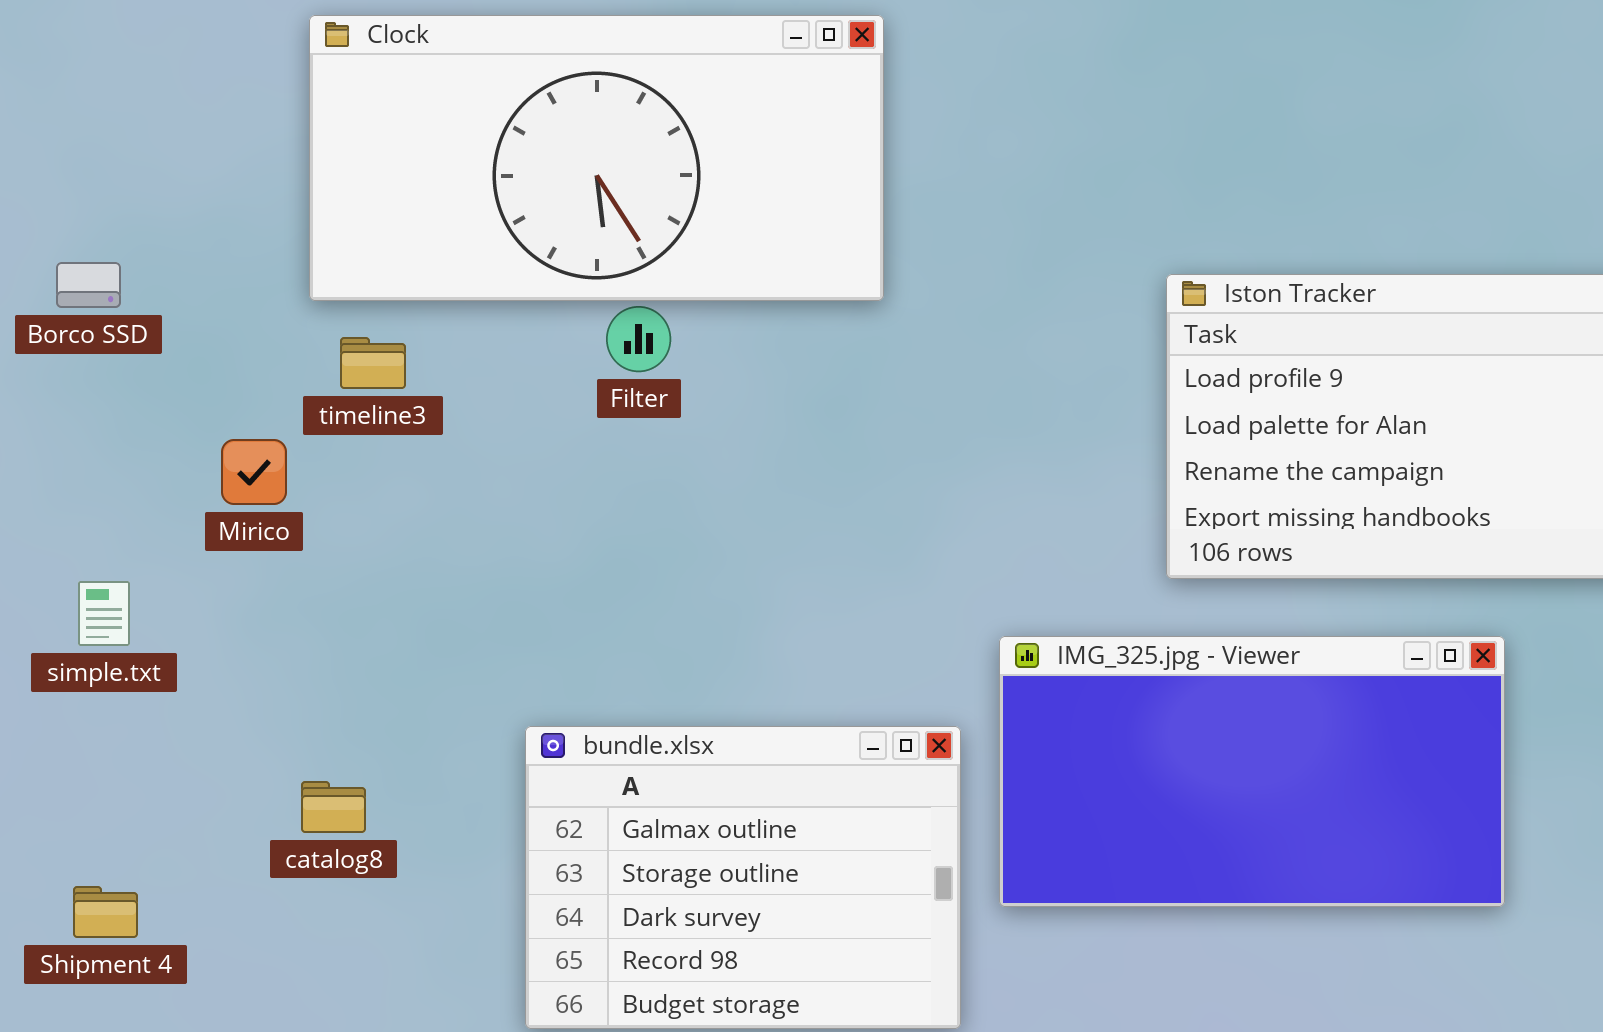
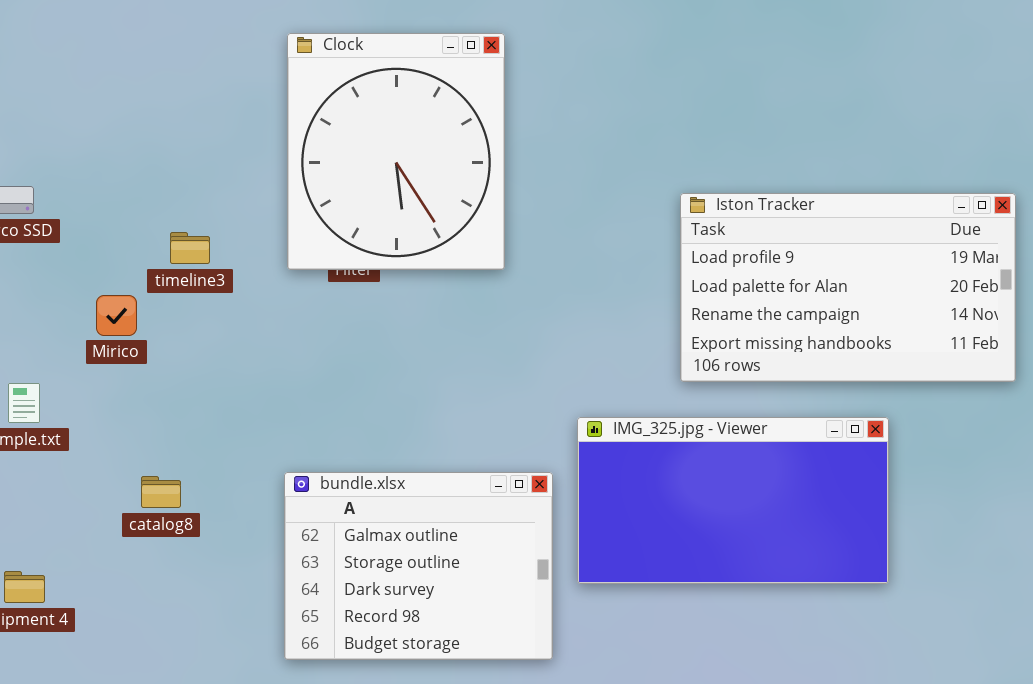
Clock: [309,15,884,301] -> [287,33,505,270], resized
catalog8: [301,781,366,833] -> [141,476,181,508], moved

